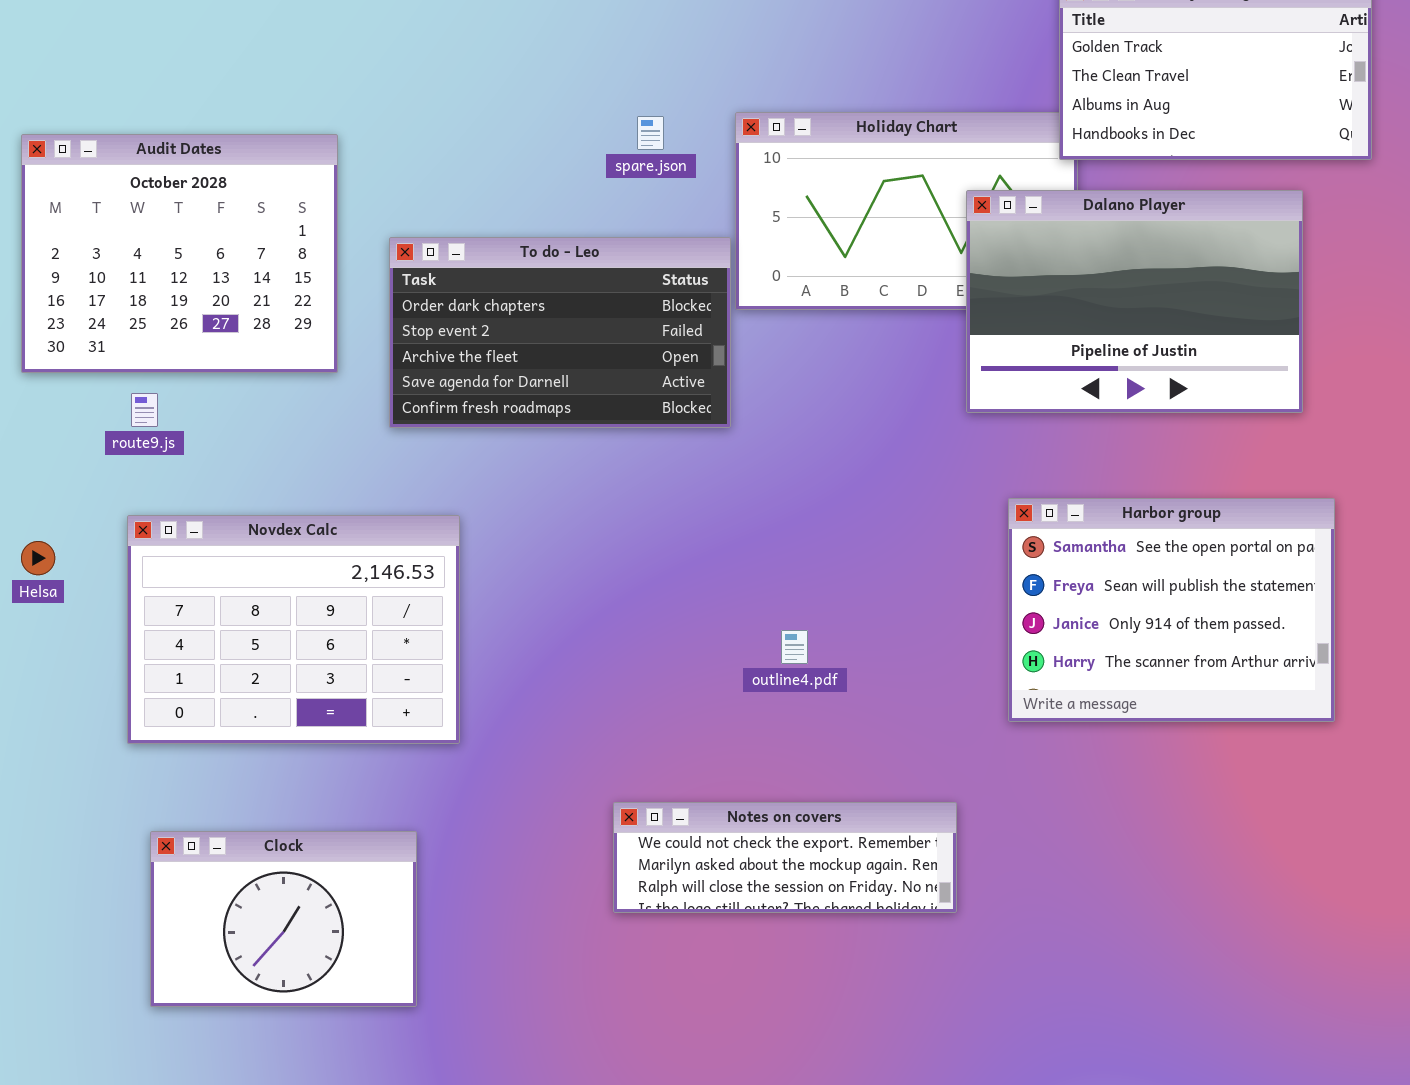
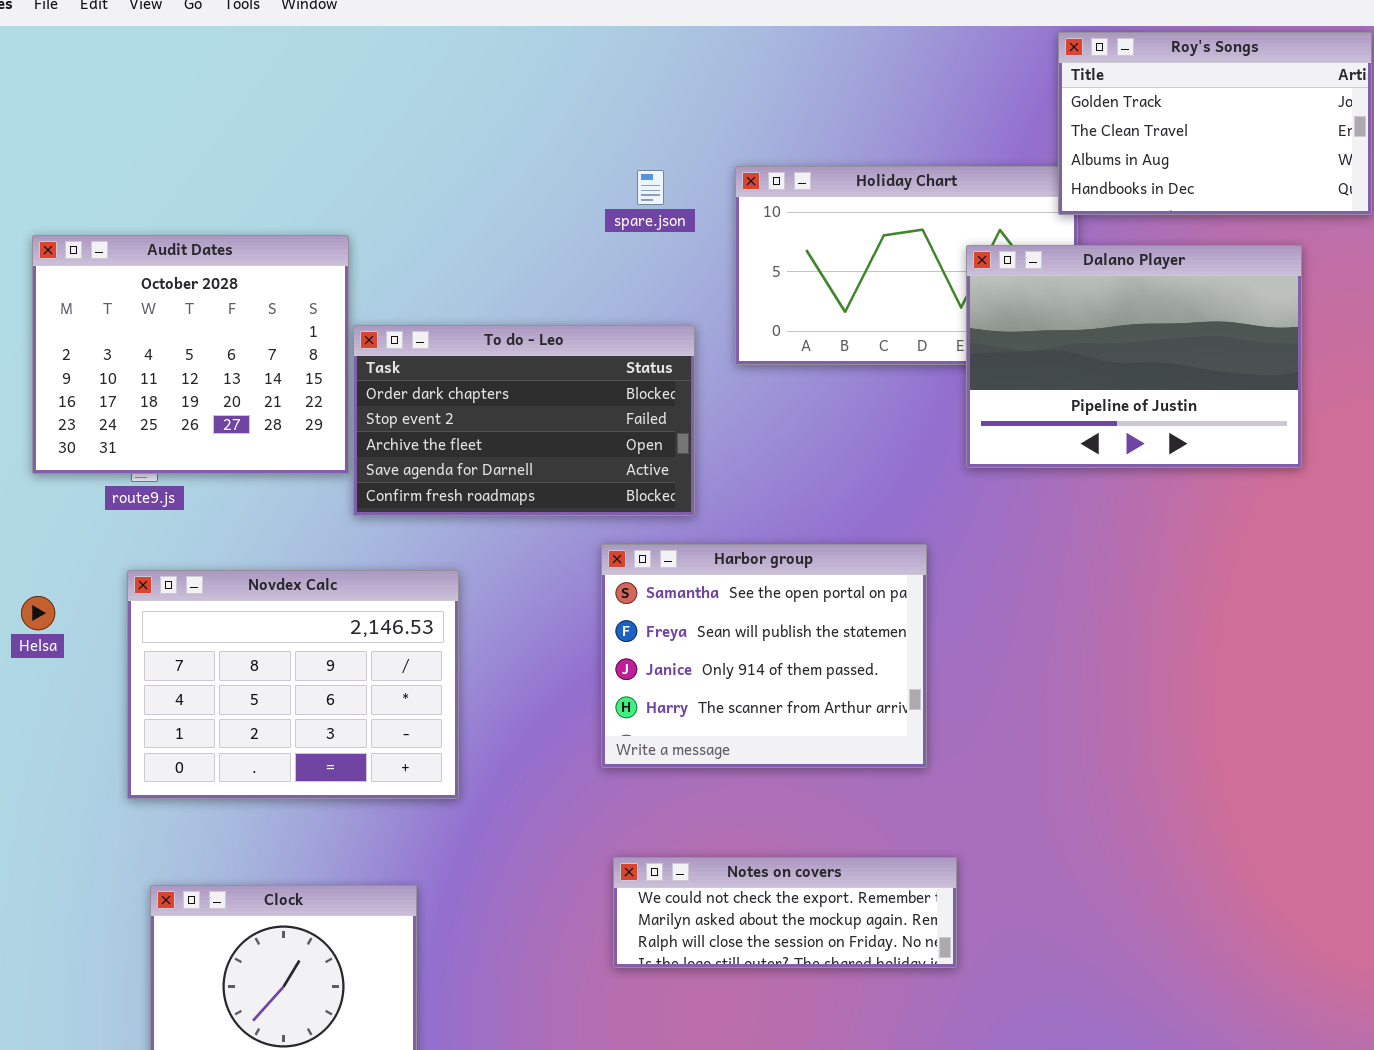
Audit Dates: [21,134,338,373] -> [32,235,349,474], moved
To do - Leo: [389,237,731,428] -> [353,325,695,516], moved
Harbor group: [1008,498,1335,722] -> [601,544,927,768], moved

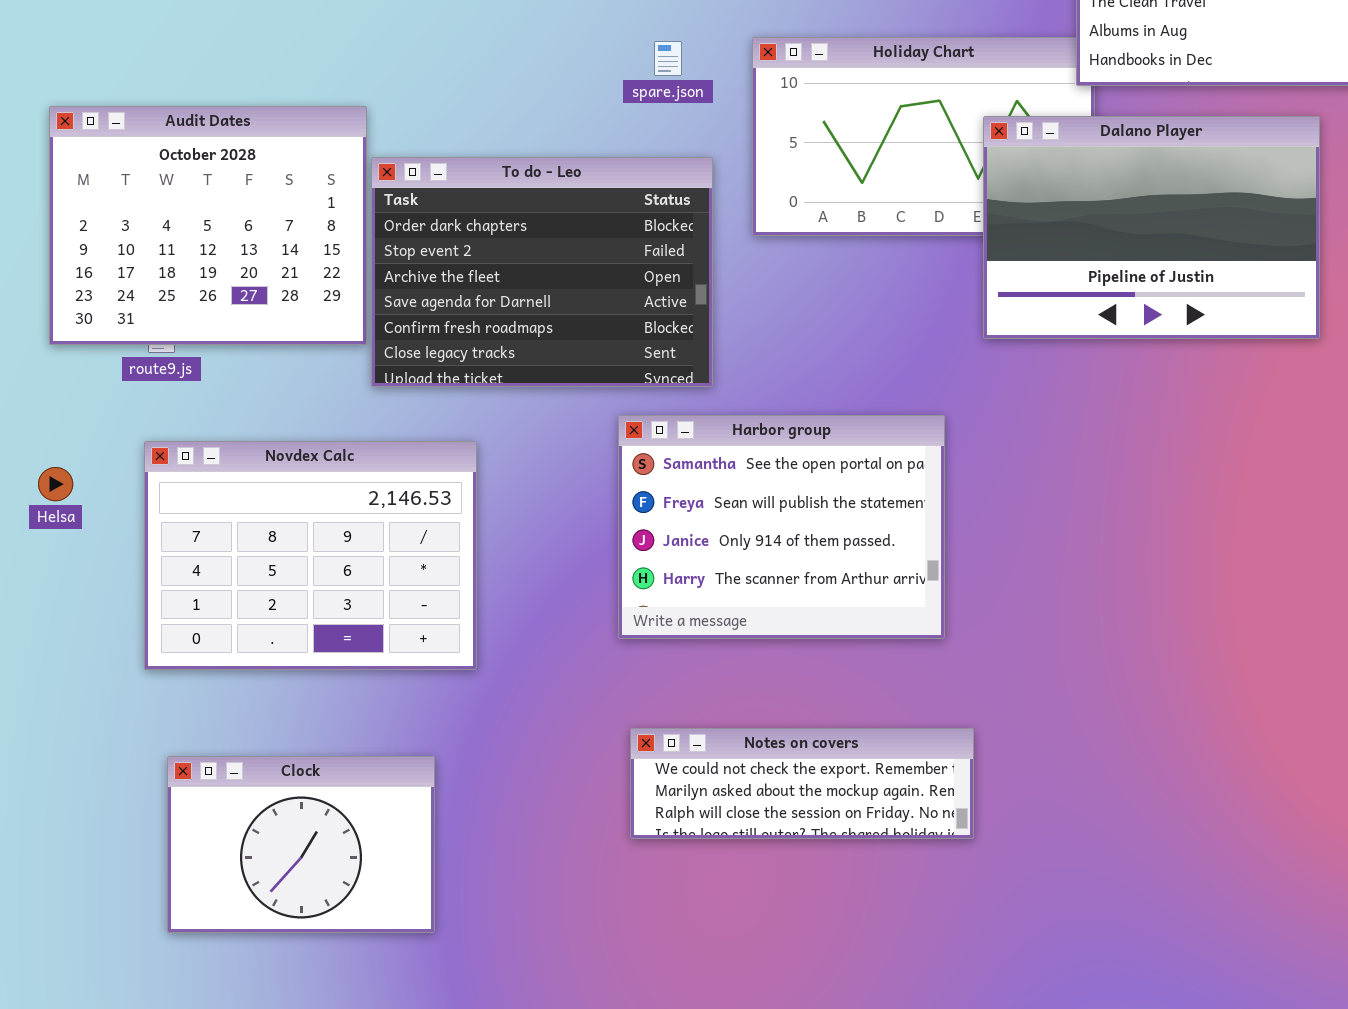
To do - Leo: [353,325,695,516] -> [371,157,713,387], resized

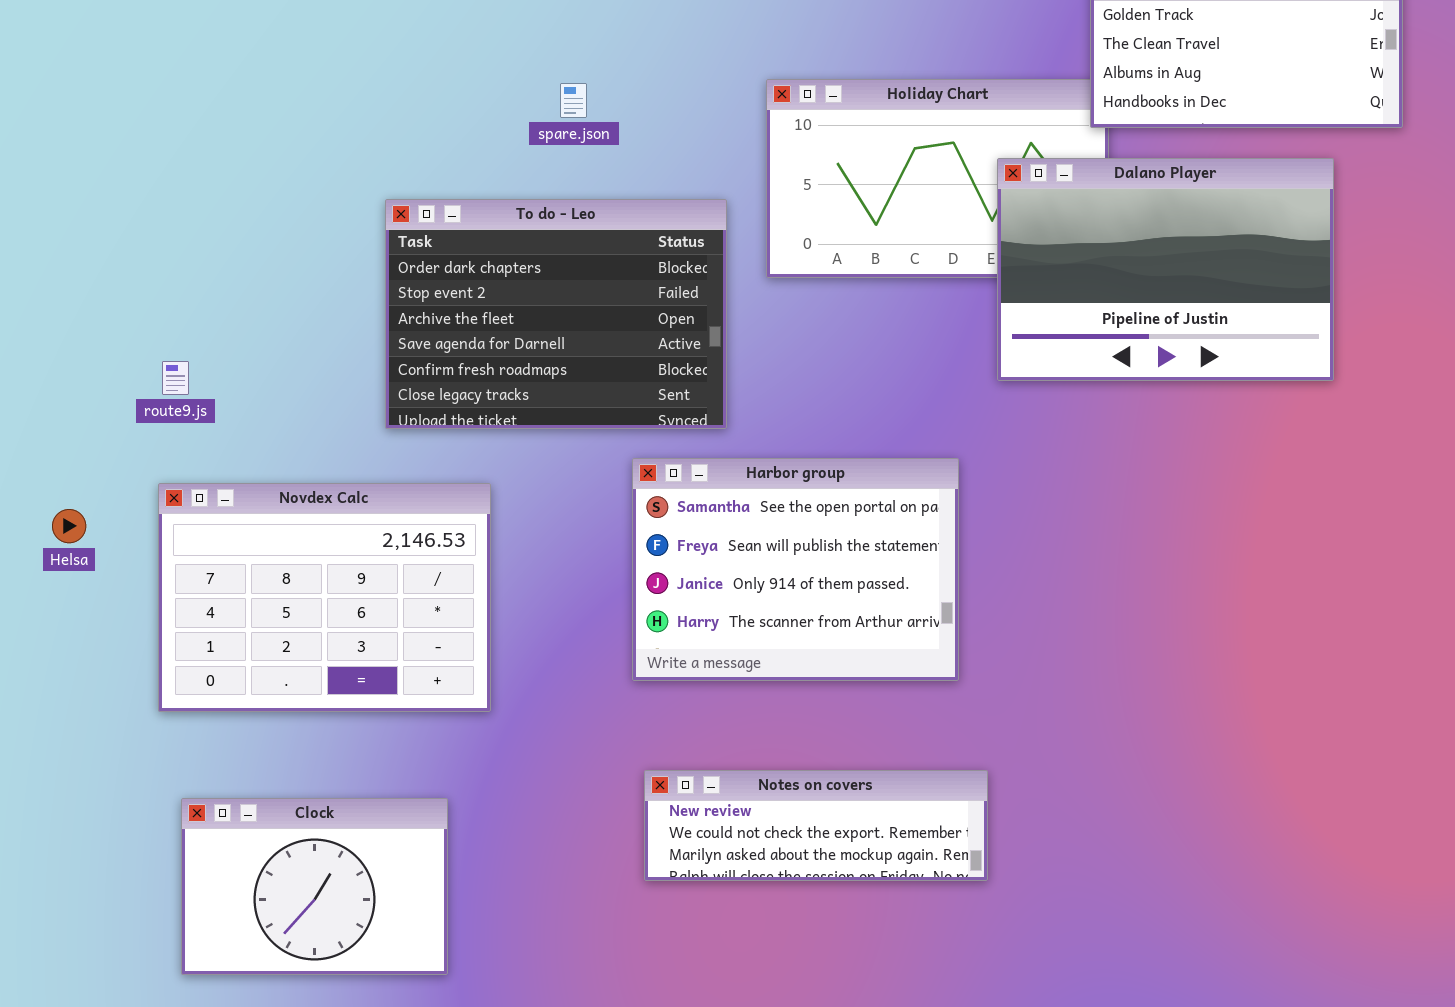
spare.json: [654,41,682,76] -> [560,83,587,118], moved
Audit Dates: [49,106,367,345] -> none, closed
Notes on covers: [630,728,974,839] -> [644,770,988,881], scrolled up 1 row

